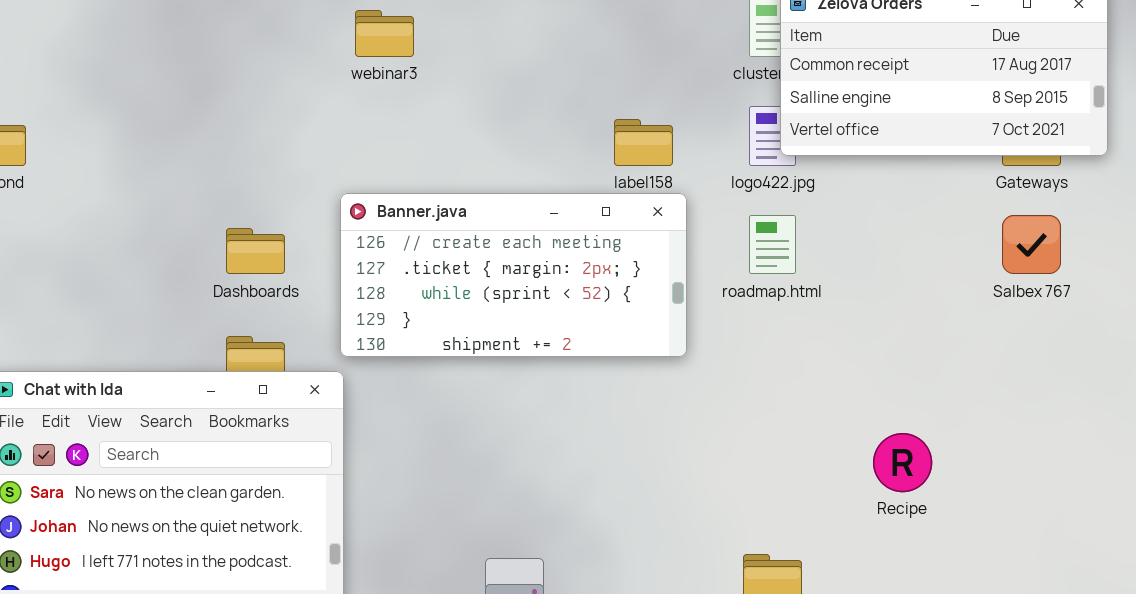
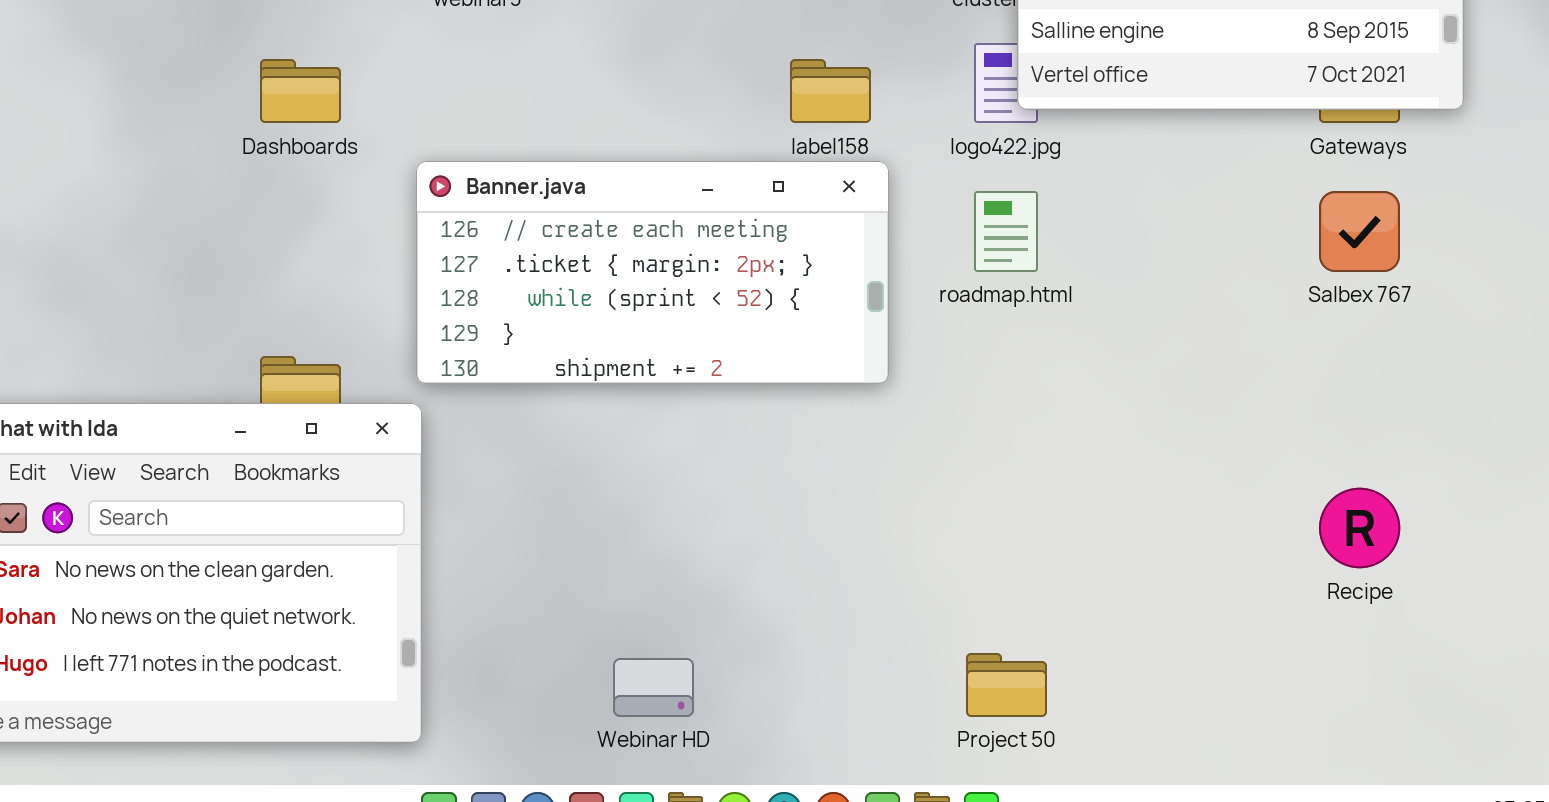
Dashboards: [226,228,285,274] -> [260,59,341,123], moved
Recipe: [873,433,932,492] -> [1319,488,1400,568], moved

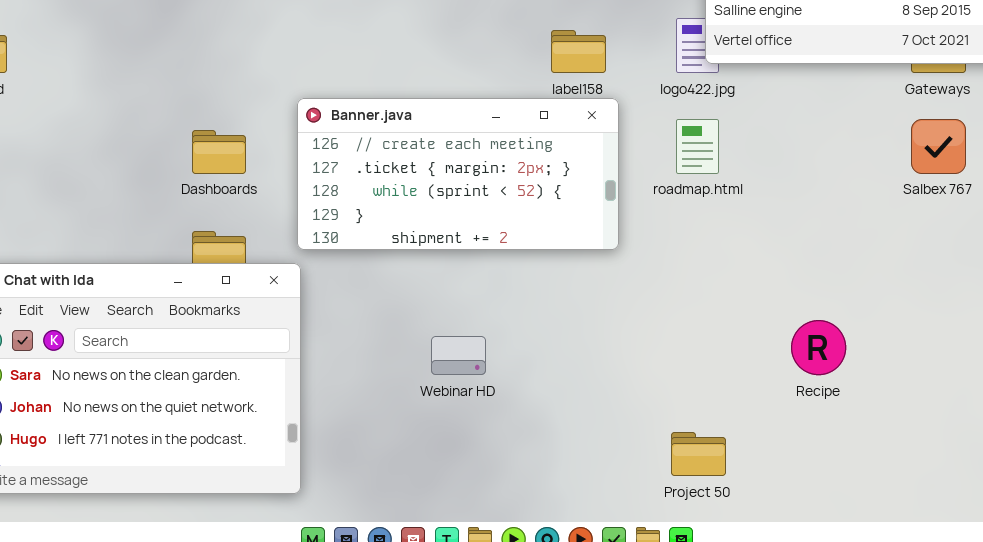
Dashboards: [260,59,341,123] -> [192,130,246,174], moved
Recipe: [1319,488,1400,568] -> [791,320,846,375], moved
Webinar HD: [613,658,694,717] -> [431,336,486,375], moved

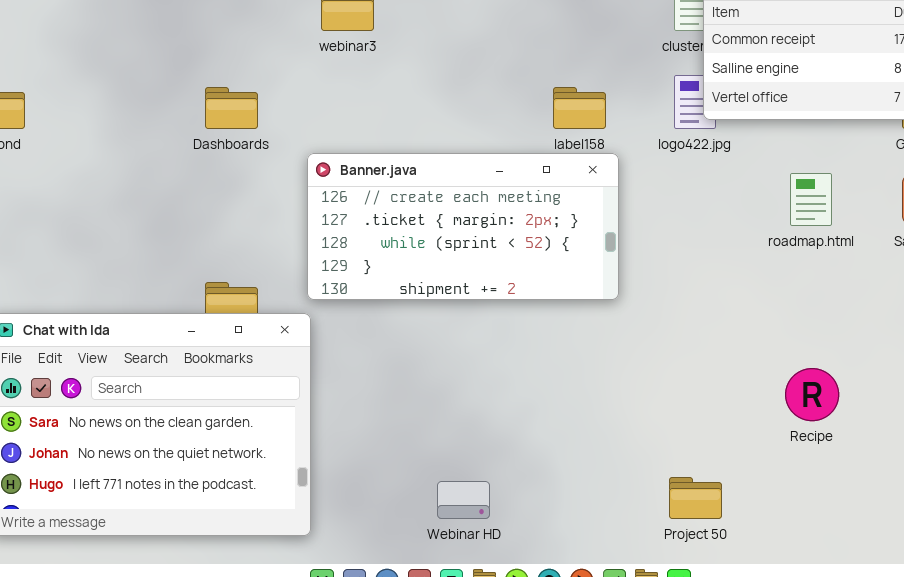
roadmap.html: [676,119,719,174] -> [790,173,832,226], moved
Dashboards: [192,130,246,174] -> [205,87,258,129], moved
Webinar HD: [431,336,486,375] -> [437,481,490,519], moved

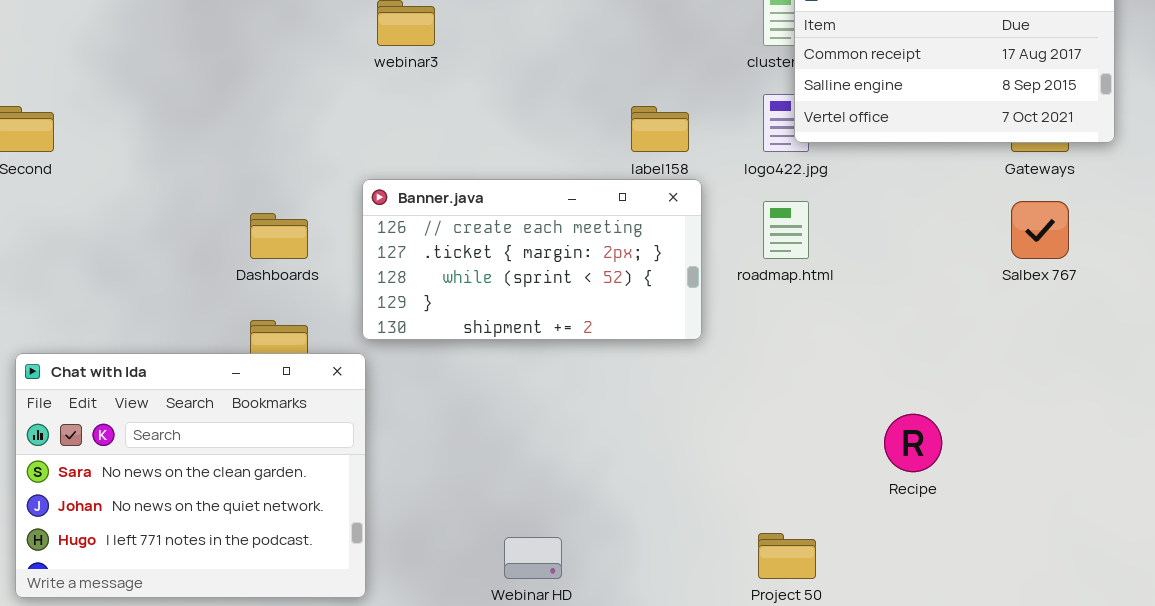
Dashboards: [205,87,258,129] -> [250,213,308,259], moved
roadmap.html: [790,173,832,226] -> [763,201,809,259], moved

